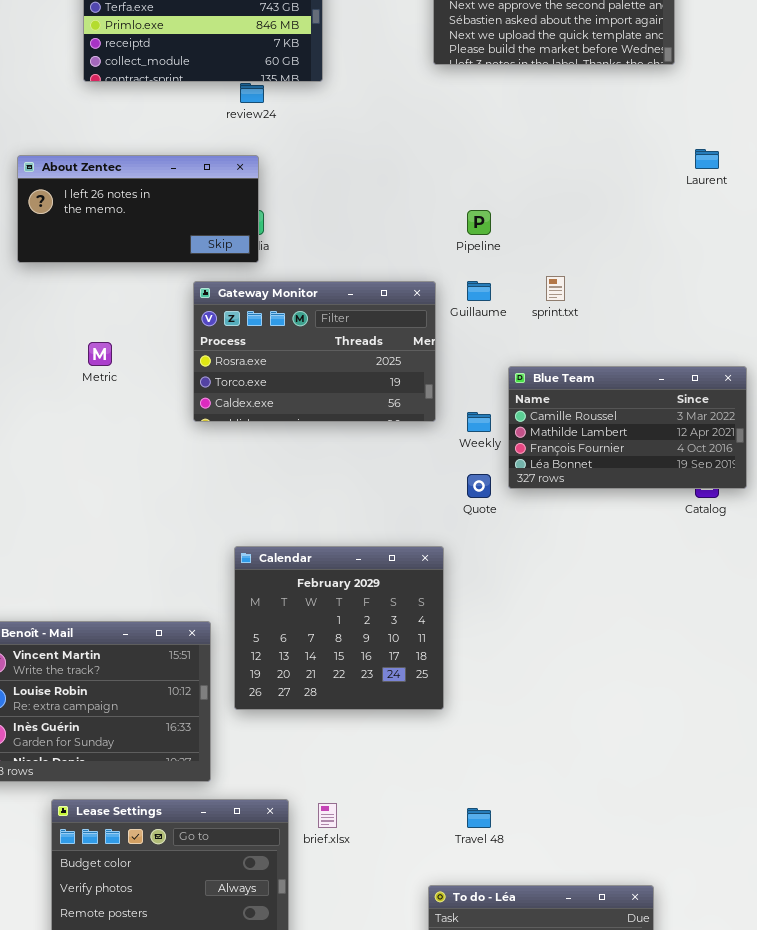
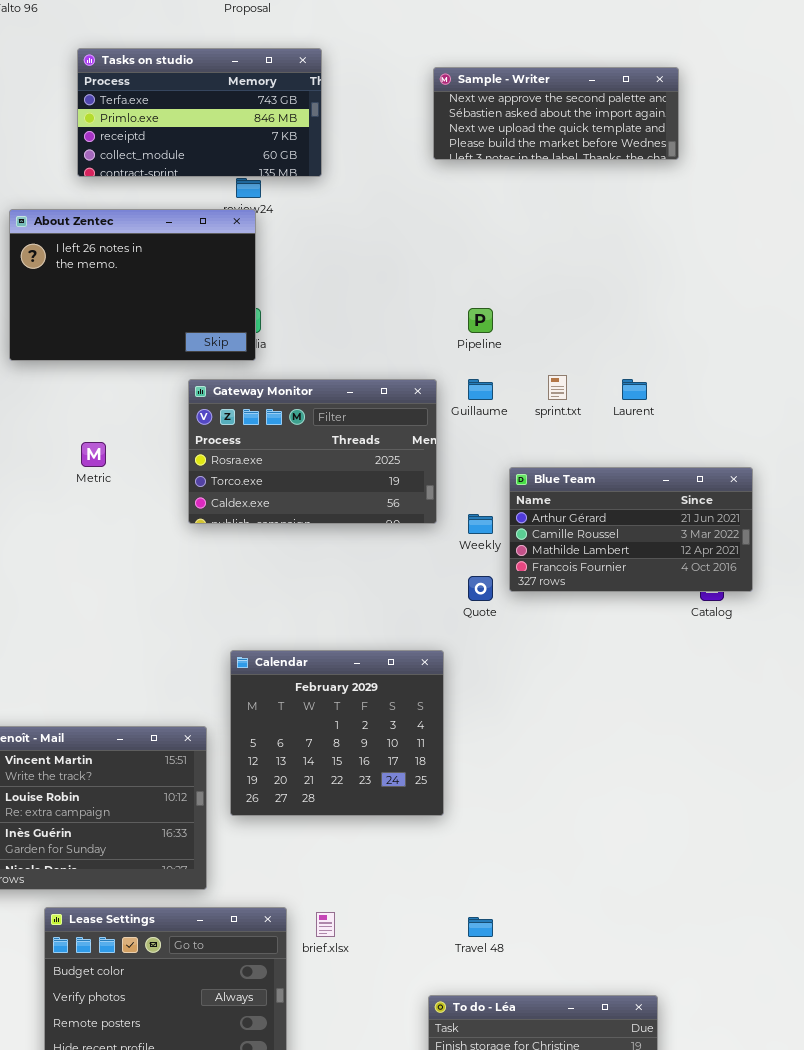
Laurent: [695,149,719,169] -> [622,379,647,400], moved
About Zentec: [17,155,259,263] -> [9,209,256,361], resized
Blue Team: [508,366,747,489] -> [509,467,753,592], scrolled up 1 row

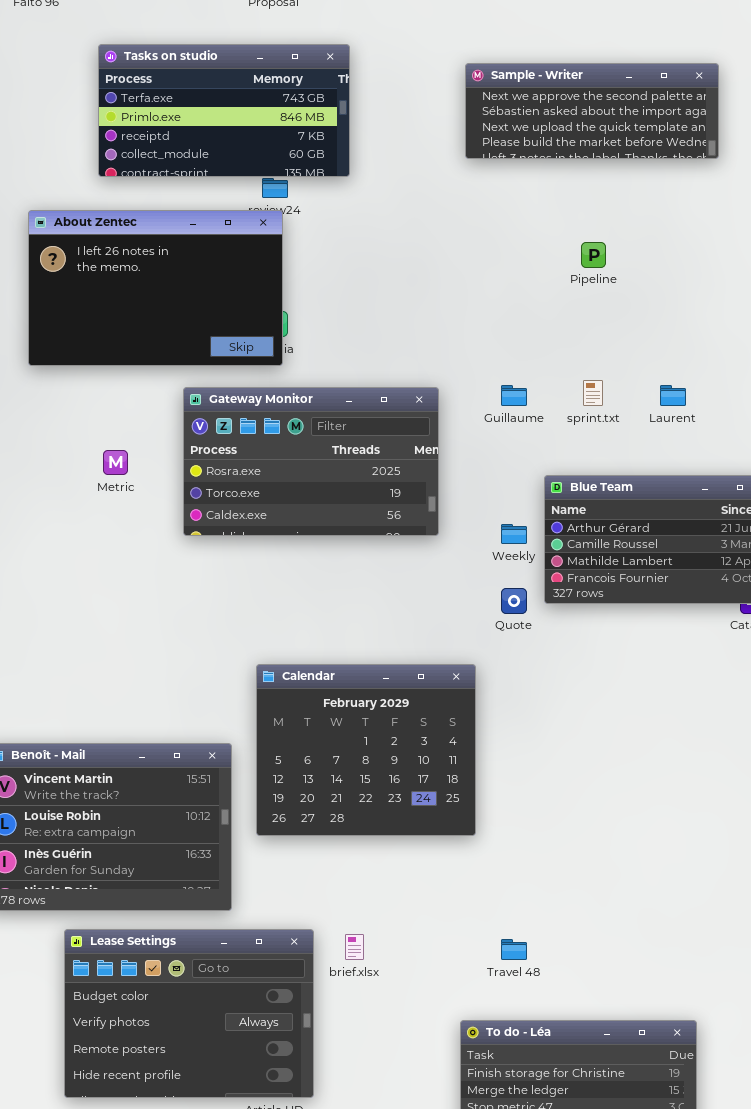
Pipeline: [468,308,493,333] -> [581,242,606,268], moved
Gateway Monitor: [188,379,437,524] -> [183,387,439,536], moved

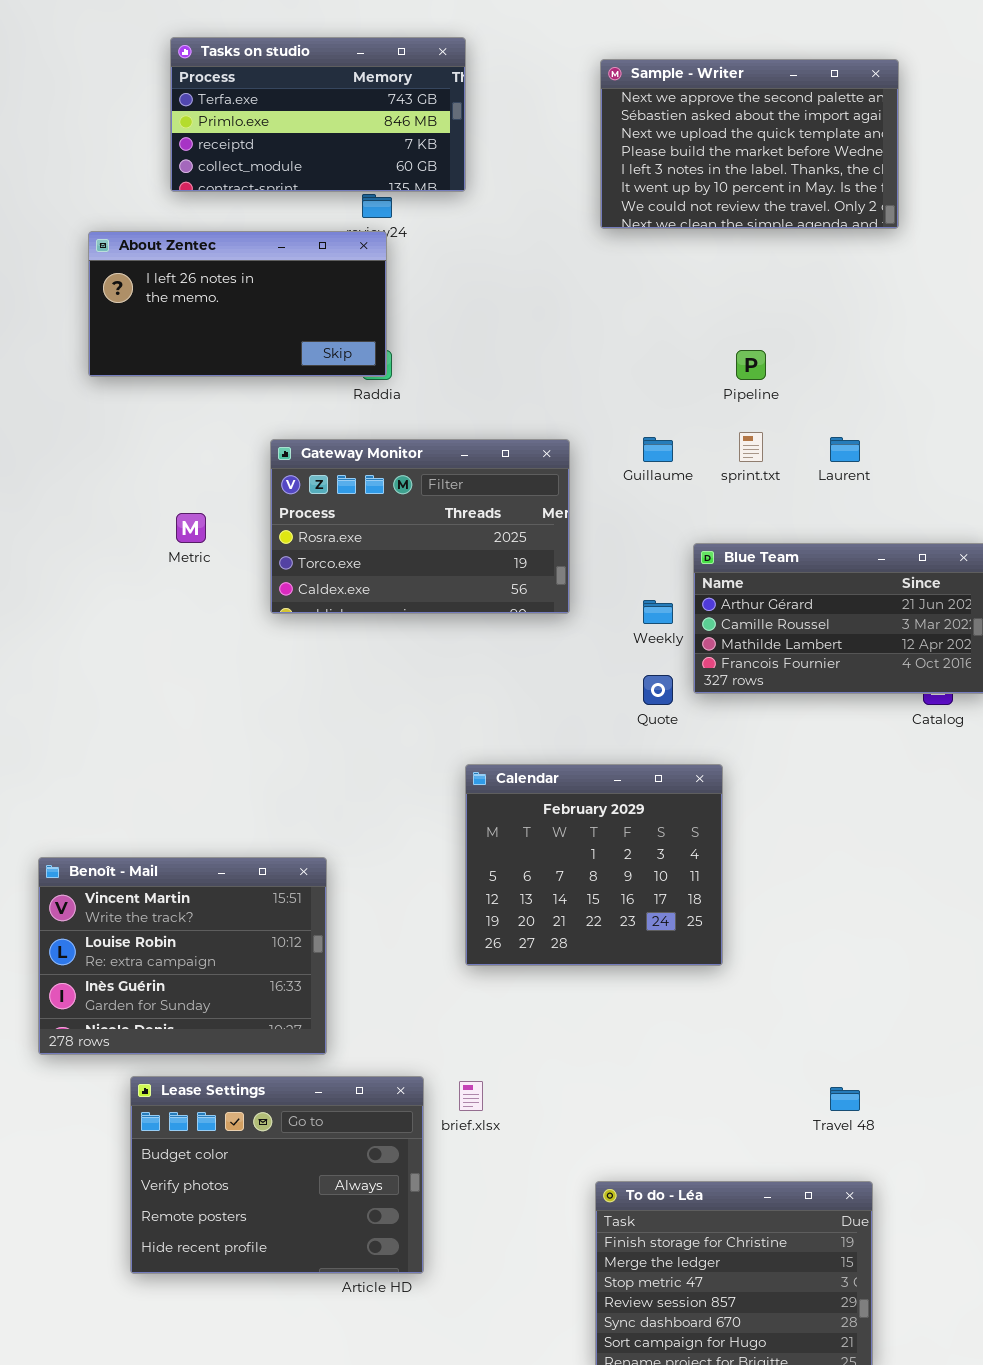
Sample - Writer: [465,63,719,159] -> [600,59,899,229], resized
About Zentec: [28,210,283,366] -> [88,231,387,377], resized
Pipeline: [581,242,606,268] -> [736,350,766,380], moved
Calendar: [256,664,476,836] -> [465,764,723,966], moved
Travel 48: [501,939,527,960] -> [830,1087,860,1111], moved

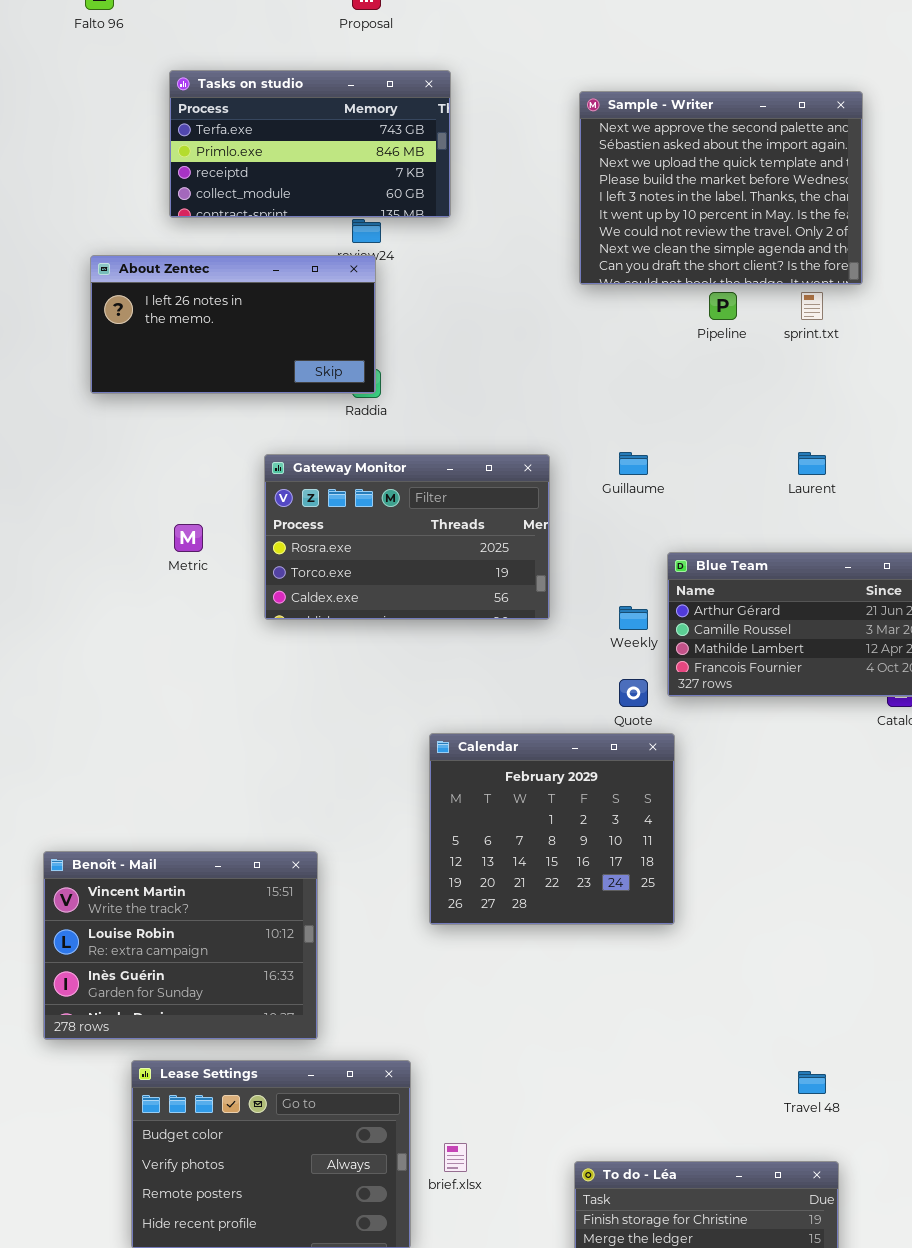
Sample - Writer: [600,59,899,229] -> [579,91,863,285], resized
Pipeline: [736,350,766,380] -> [709,292,737,320], moved
sprint.txt: [739,432,763,462] -> [801,292,823,320], moved
Calendar: [465,764,723,966] -> [429,733,675,925], moved
brief.xlsx: [459,1081,483,1111] -> [444,1143,467,1172], moved

